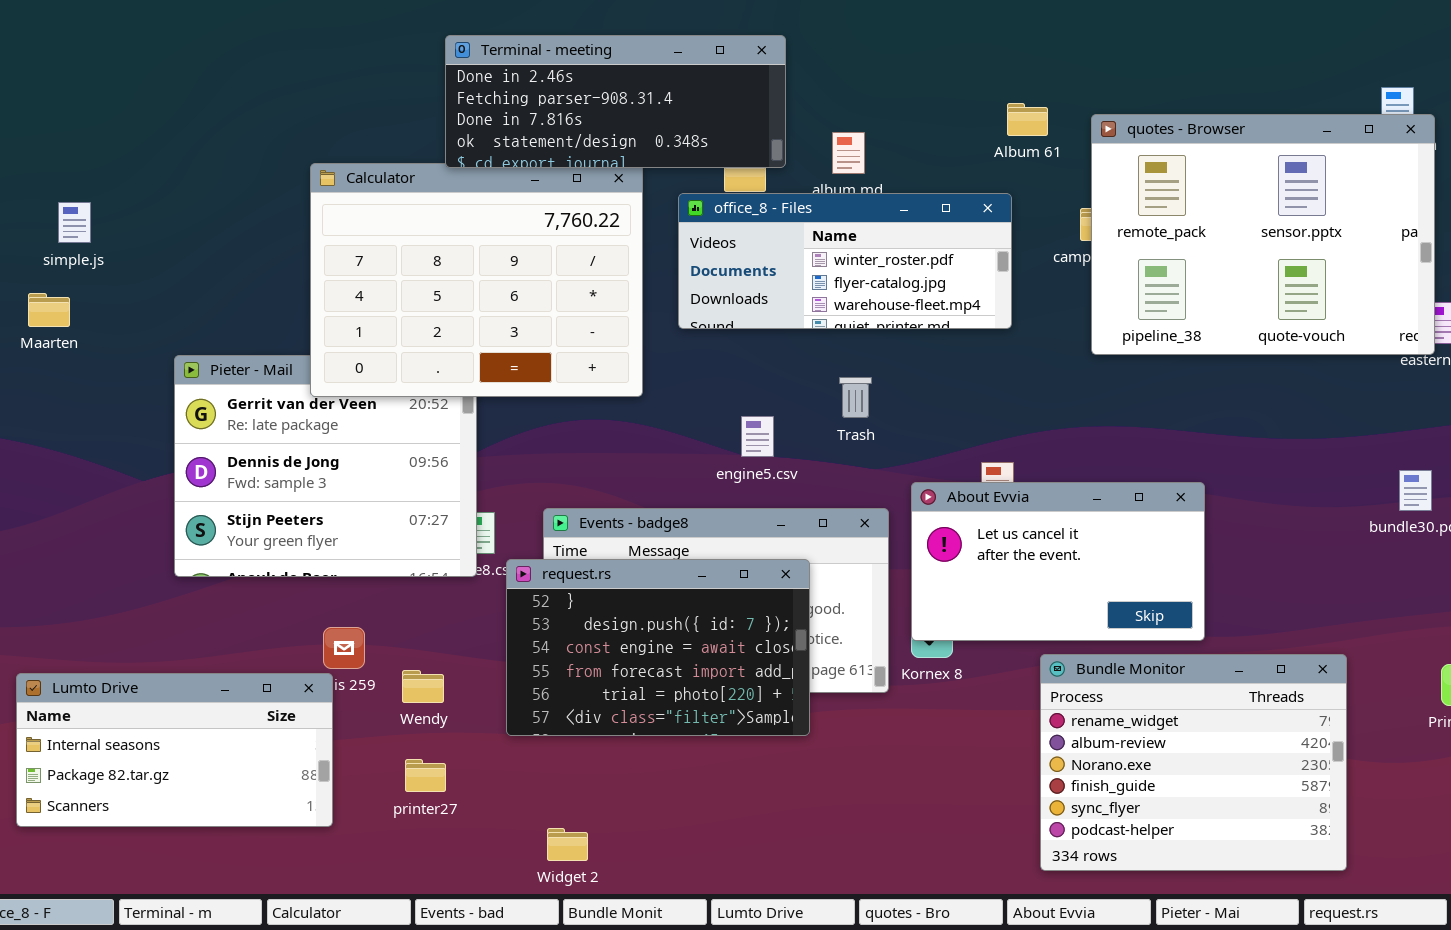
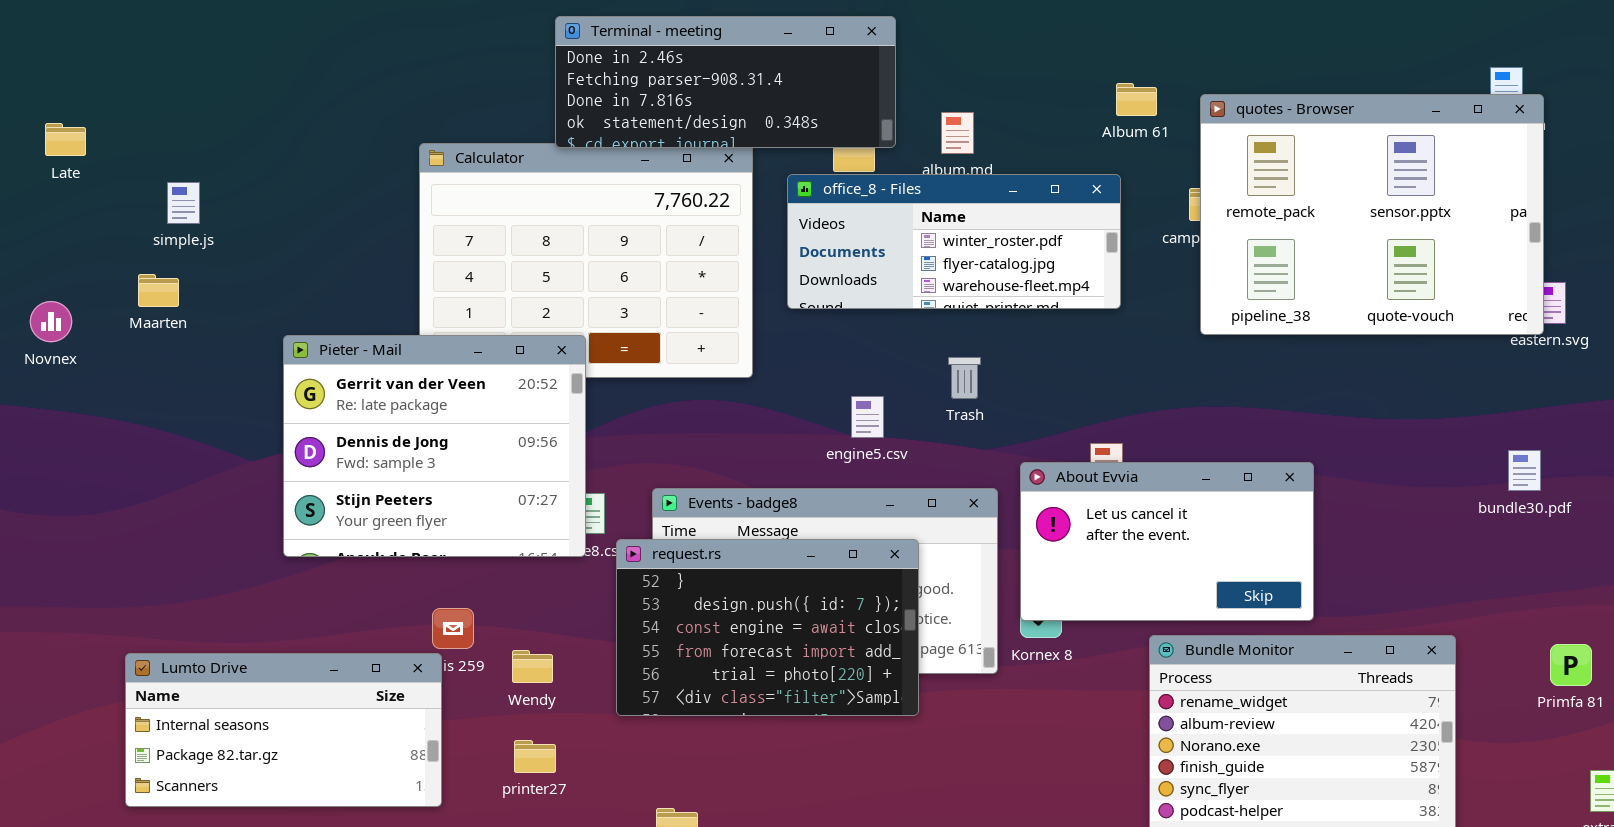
Pieter - Mail: [174,355,477,577] -> [283,335,586,557], raised

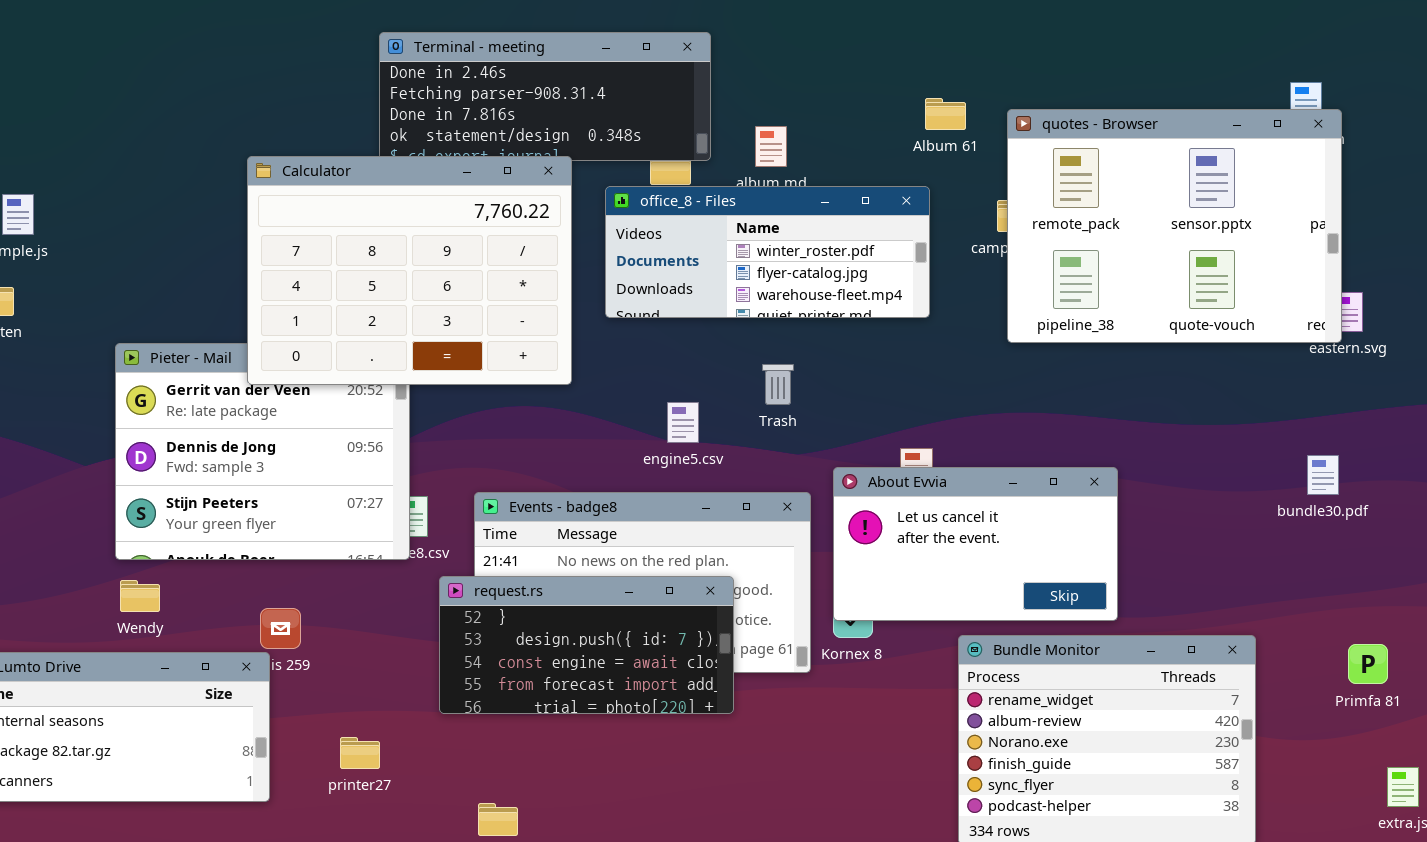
Calculator: [419,143,753,378] -> [247,156,572,385], raised
request.rs: [616,539,919,716] -> [439,576,734,714], resized
Wendy: [512,650,553,683] -> [120,580,160,612], moved

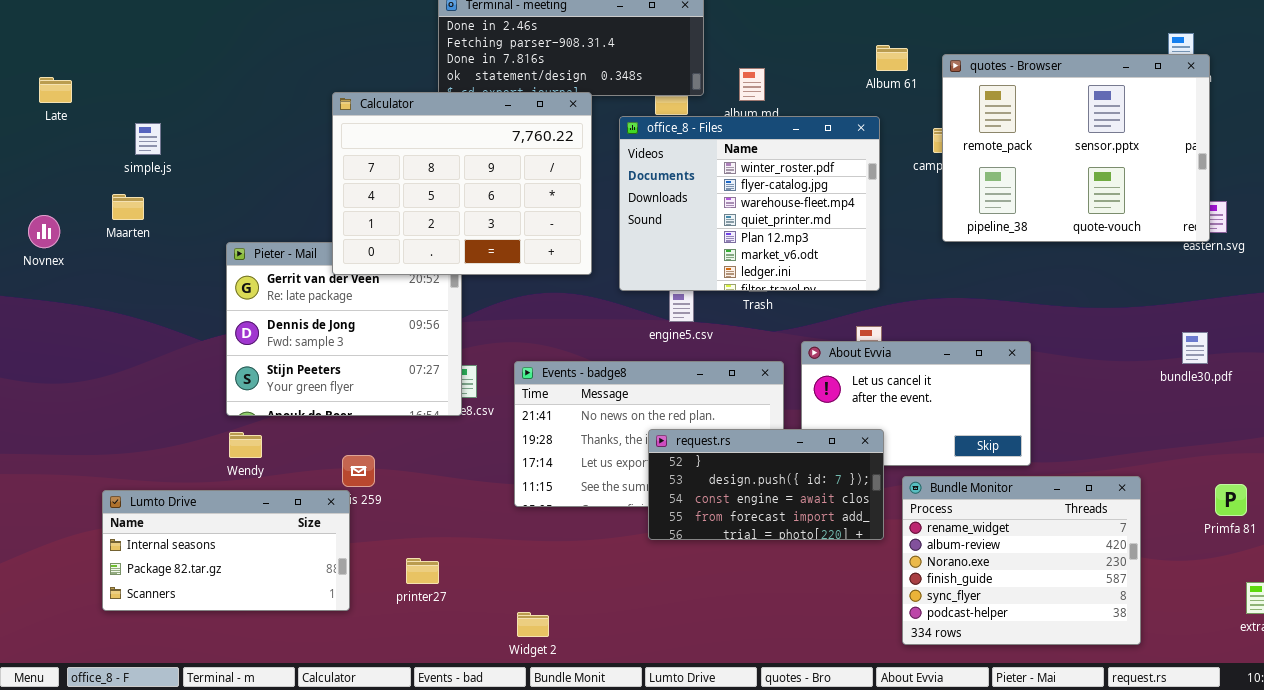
office_8 - Files: [605,186,930,318] -> [619,116,880,291], resized
request.rs: [439,576,734,714] -> [648,429,884,540], moved

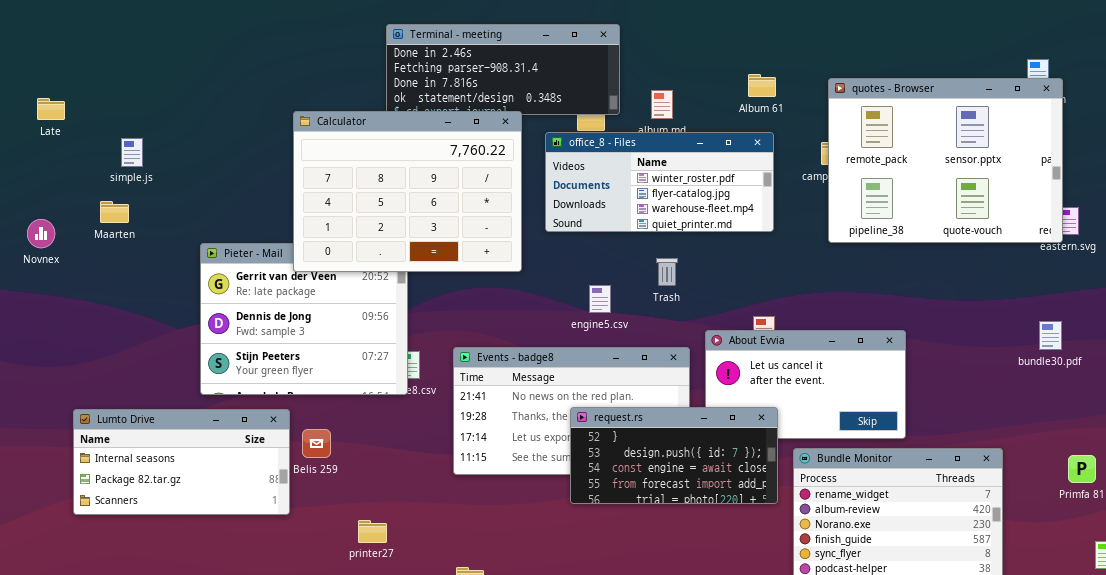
Album 61: [876,45,908,71] -> [748,74,776,97], moved
office_8 - Files: [619,116,880,291] -> [545,132,774,232], resized
Lumto Drive: [102,490,350,611] -> [73,409,290,515], moved

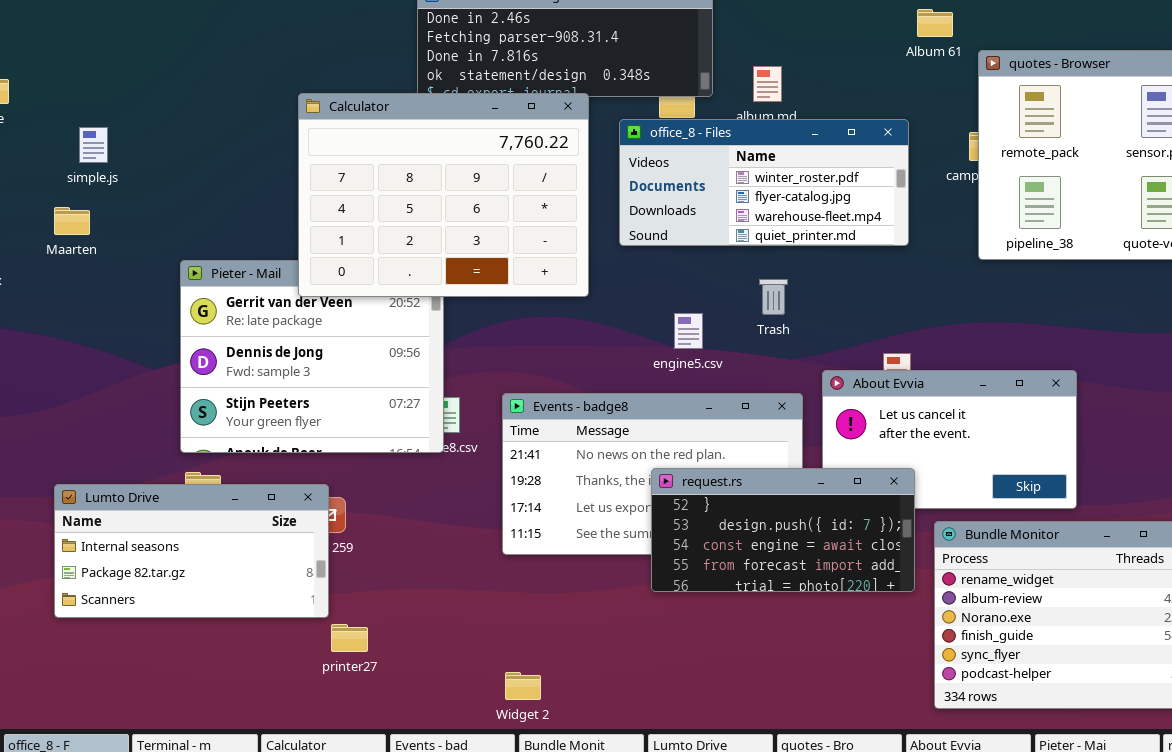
Album 61: [748,74,776,97] -> [917,9,953,37], moved
Lumto Drive: [73,409,290,515] -> [54,484,329,618], moved
printer27: [358,520,387,543] -> [331,624,368,652], moved

